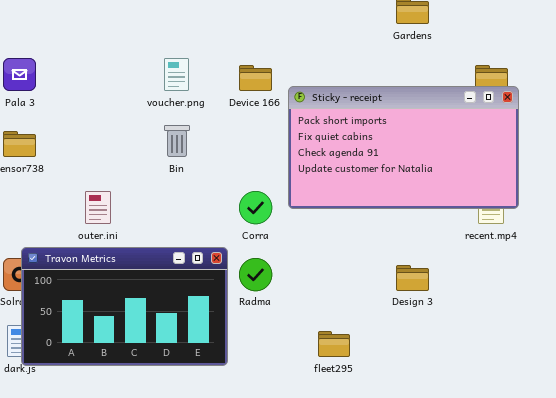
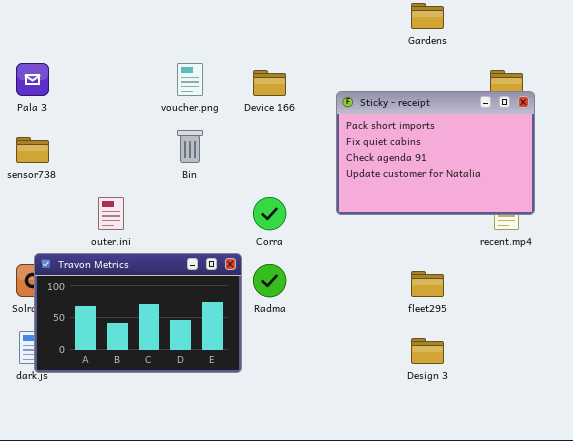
Sticky - receipt: [288,86,519,209] -> [336,91,535,215], resized
Design 3: [396,265,429,291] -> [411,338,444,364], moved
fleet295: [318,331,350,357] -> [411,271,444,297], moved

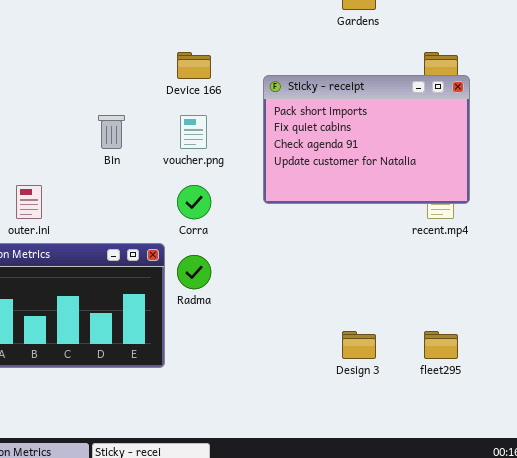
voucher.png: [177,63,203,96] -> [180,115,207,149], moved
fleet295: [411,271,444,297] -> [424,331,458,359], moved

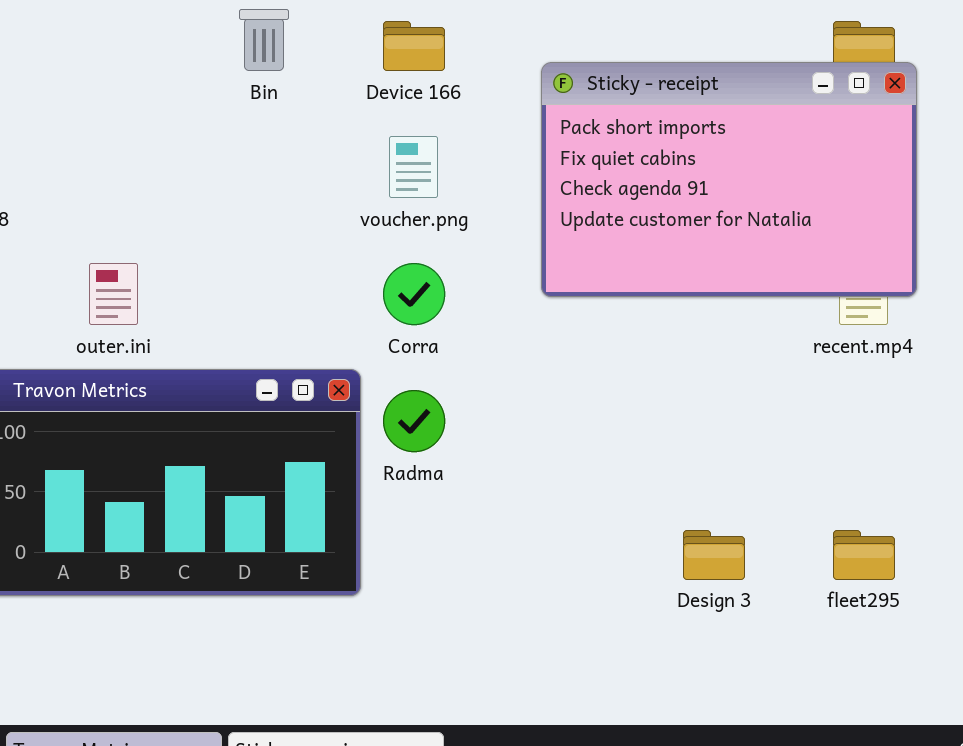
Bin: [98,115,125,149] -> [239,9,289,71], moved

